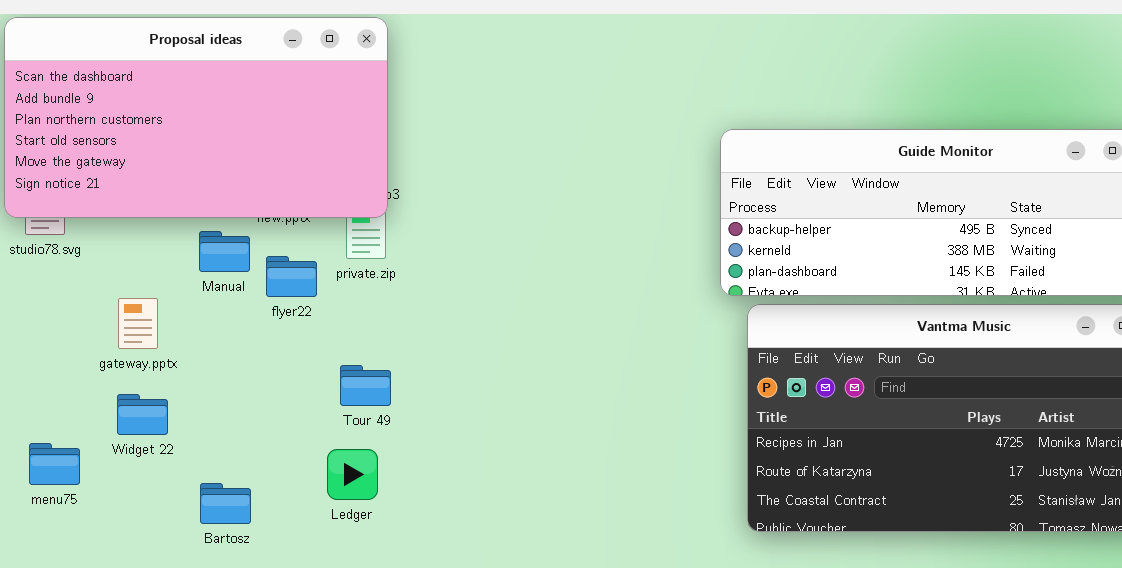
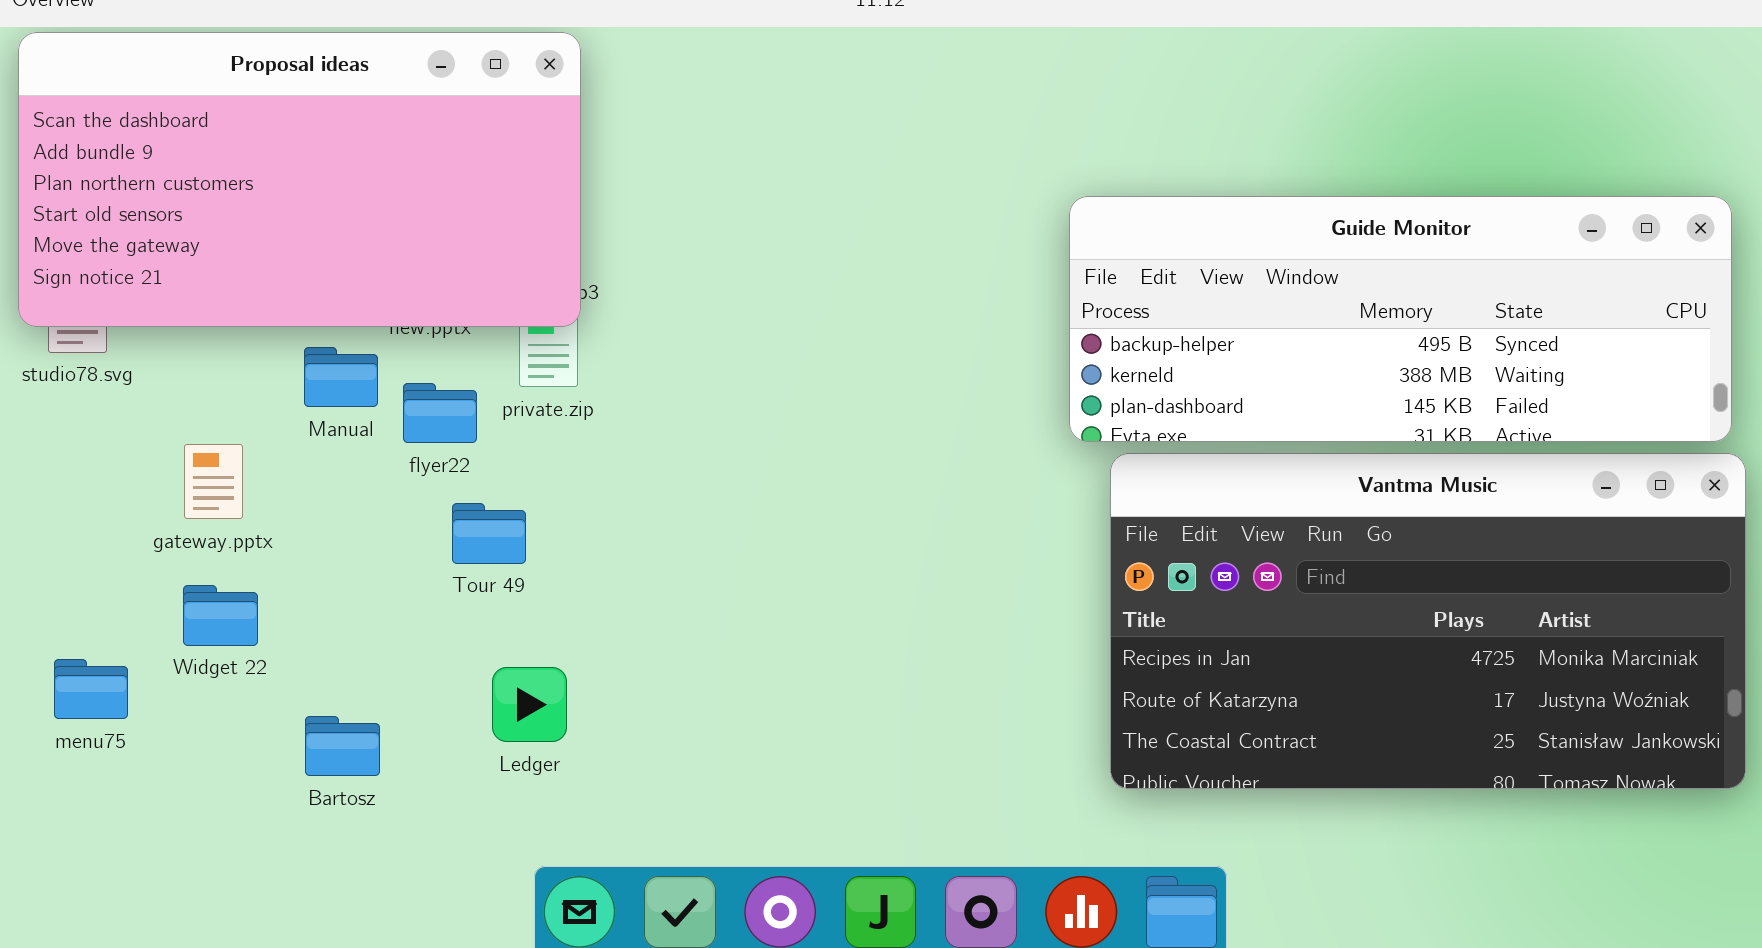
Tour 49: [340,365,391,406] -> [452,503,526,564], moved

